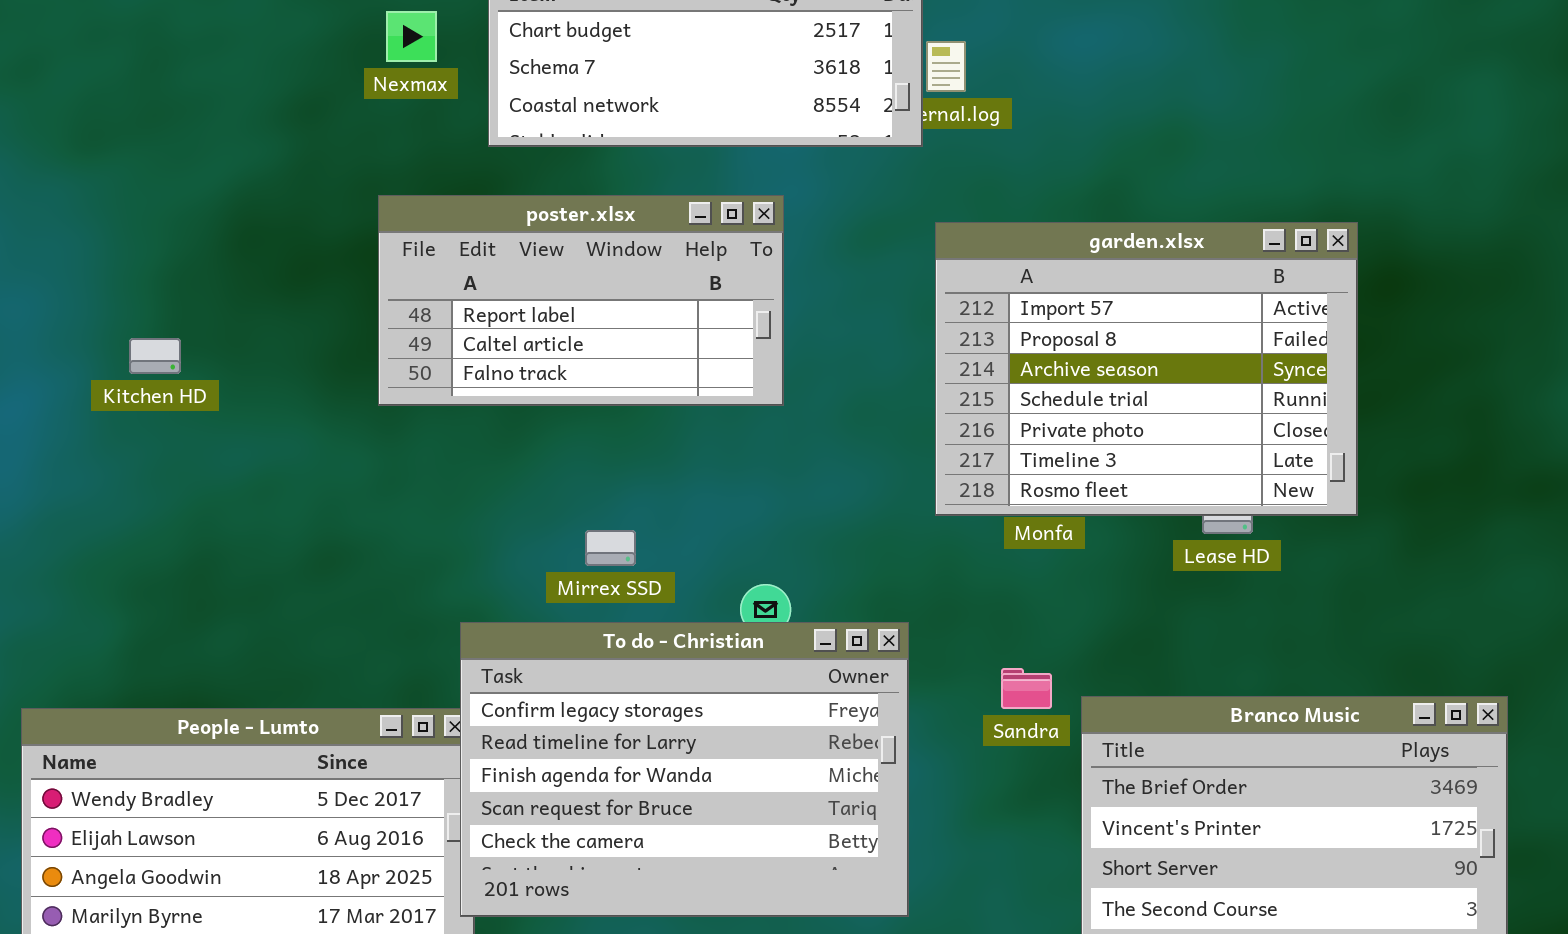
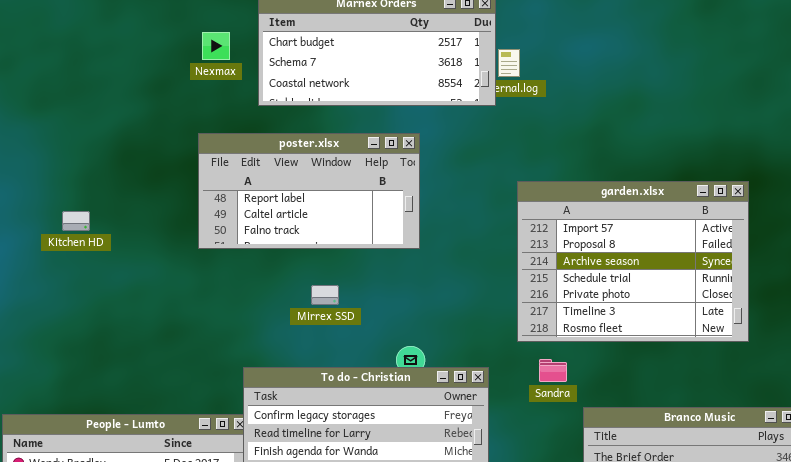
garden.xlsx: [935,222,1358,516] -> [517,181,749,342], moved
Mirrex SSD: [585,530,636,566] -> [311,285,339,305], moved
Sandra: [1001,668,1052,709] -> [539,359,567,382], moved

